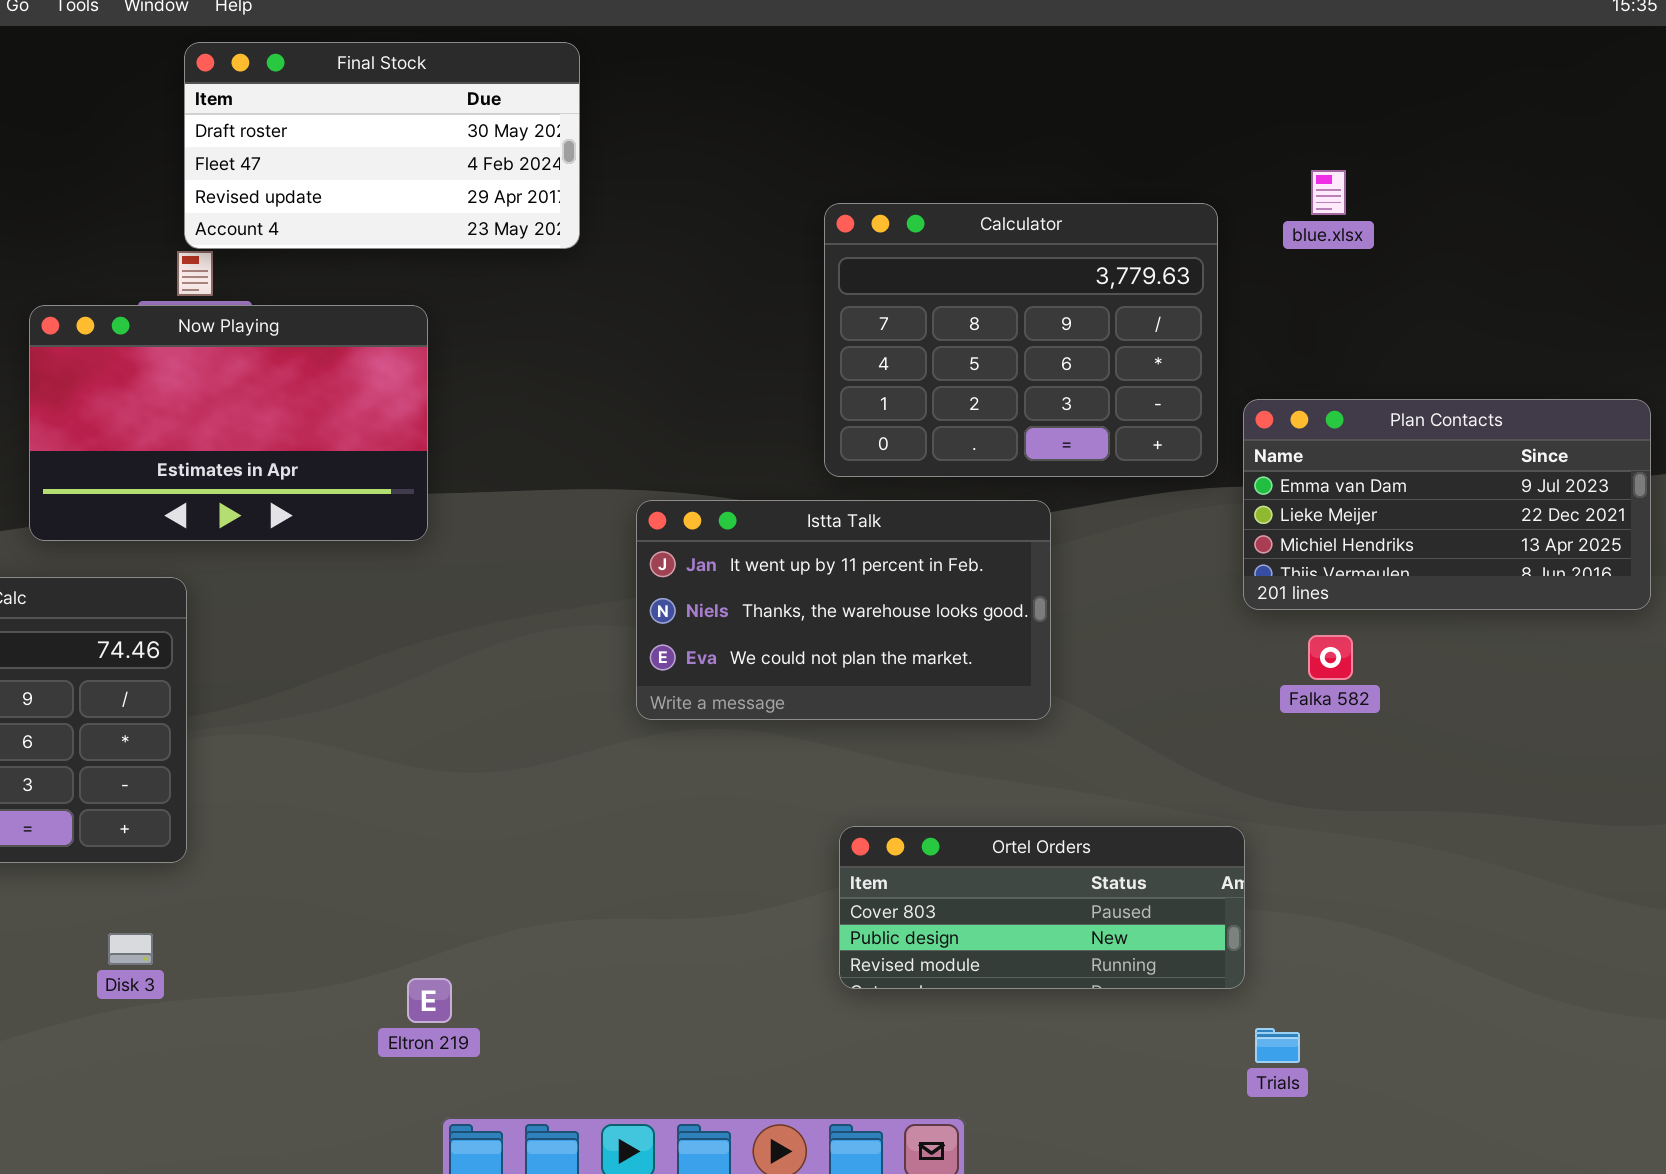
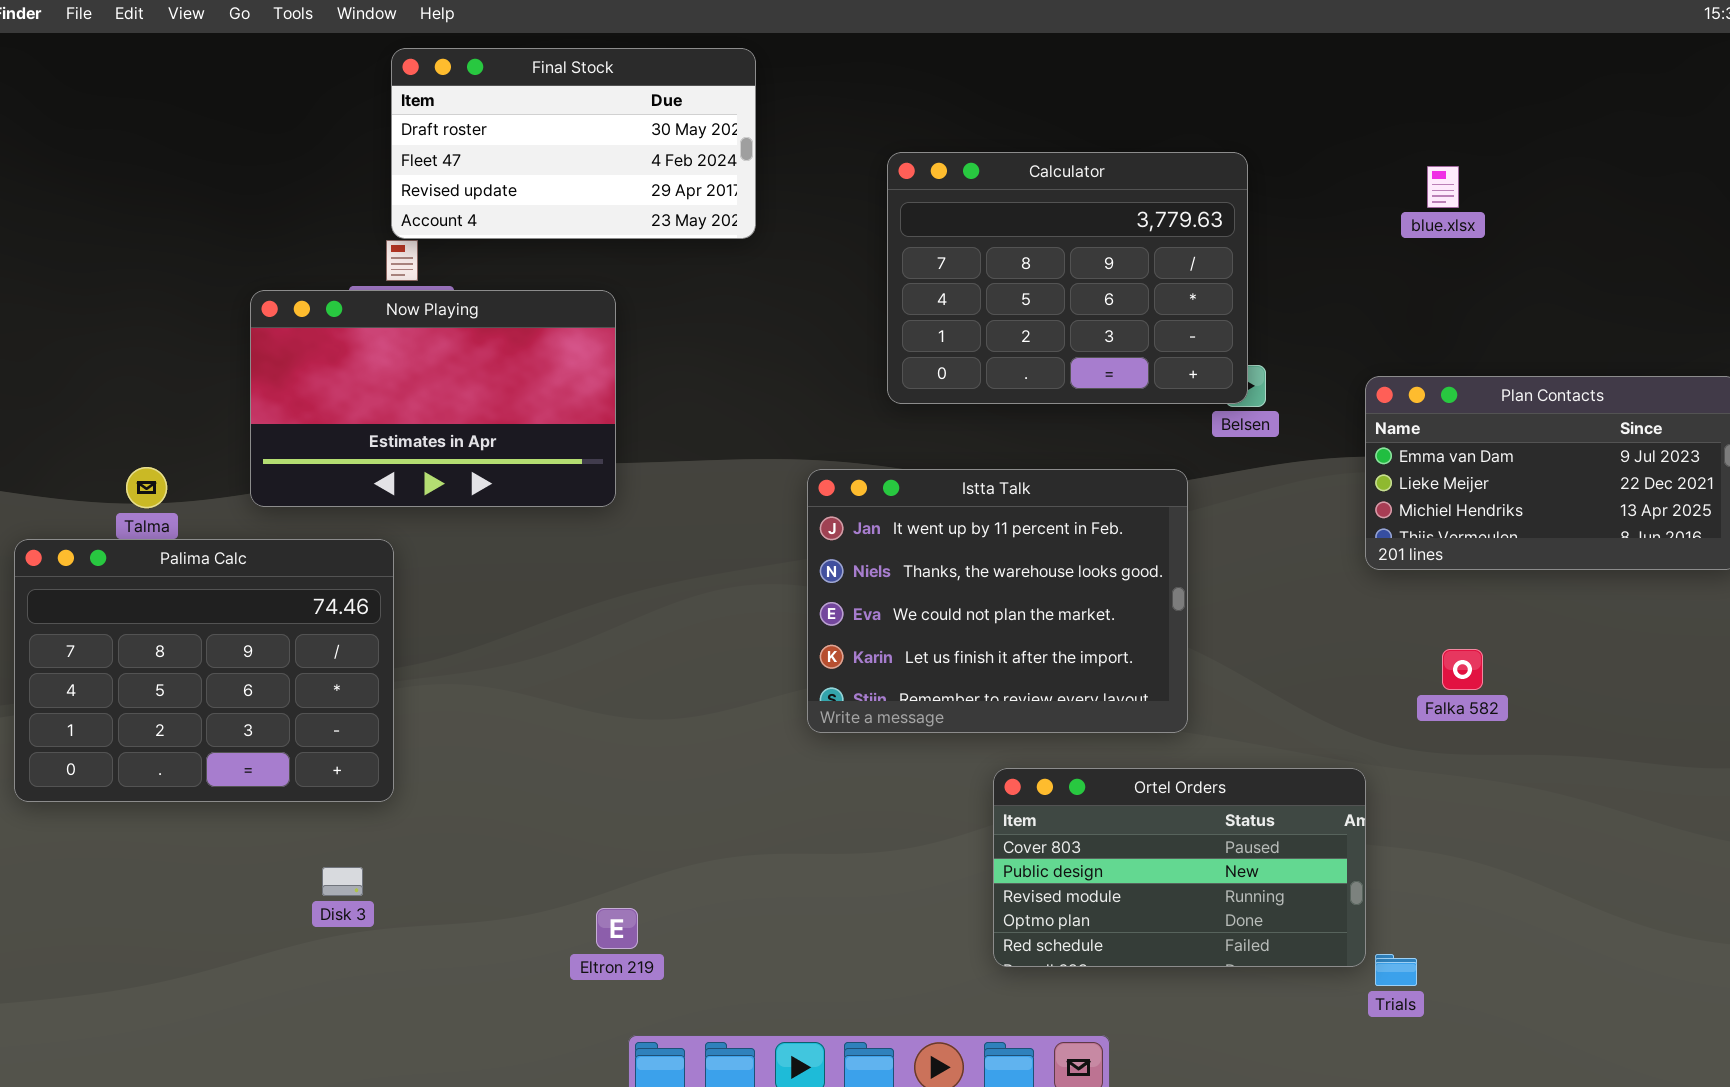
Calculator: [824,203,1218,477] -> [887,152,1248,404], moved
Istta Talk: [636,500,1051,720] -> [807,469,1188,733], resized
Falka 582: [1308,635,1353,680] -> [1442,649,1483,690], moved
Ortel Orders: [839,826,1245,989] -> [993,768,1366,967], resized

